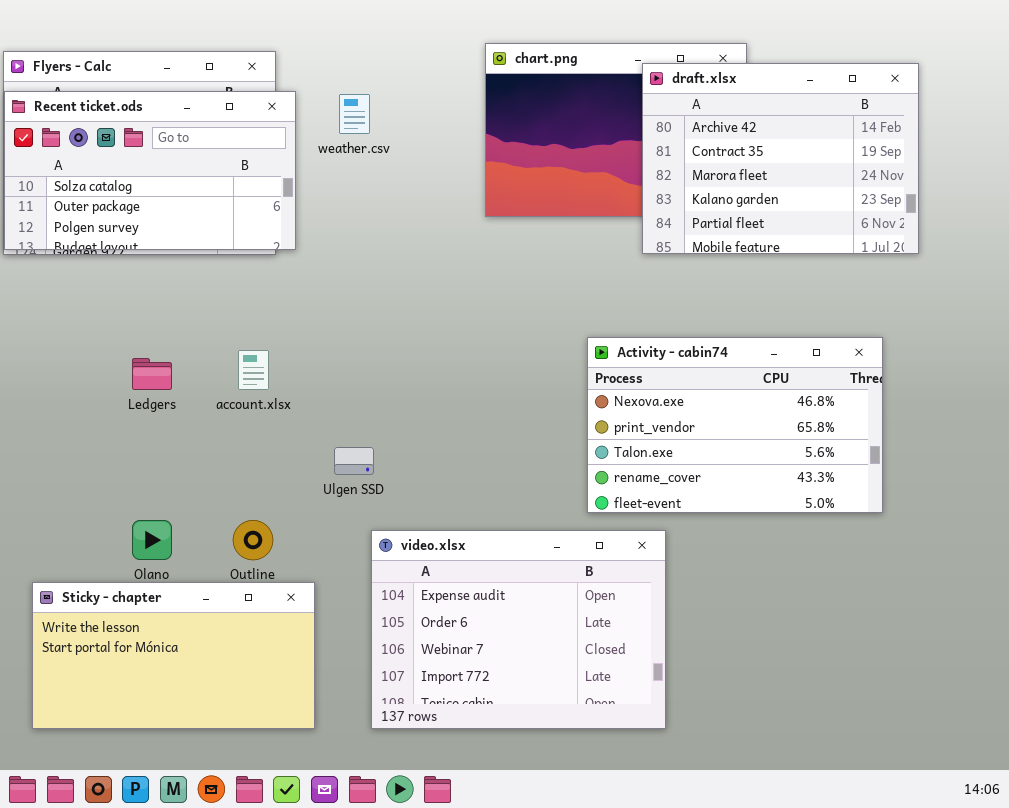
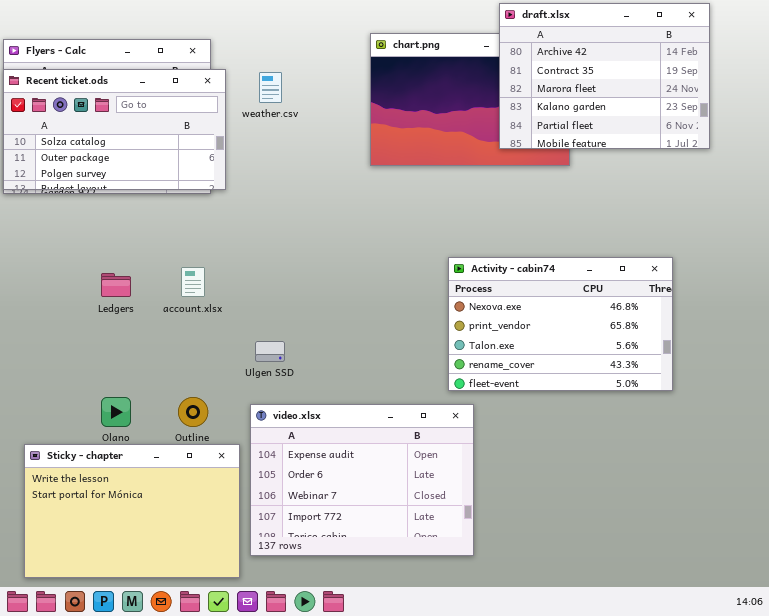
draft.xlsx: [642,63,919,254] -> [499,3,710,149], moved
video.xlsx: [371,530,666,729] -> [250,404,474,556], moved
Sticky - chapter: [32,582,315,729] -> [24,444,240,578], resized

